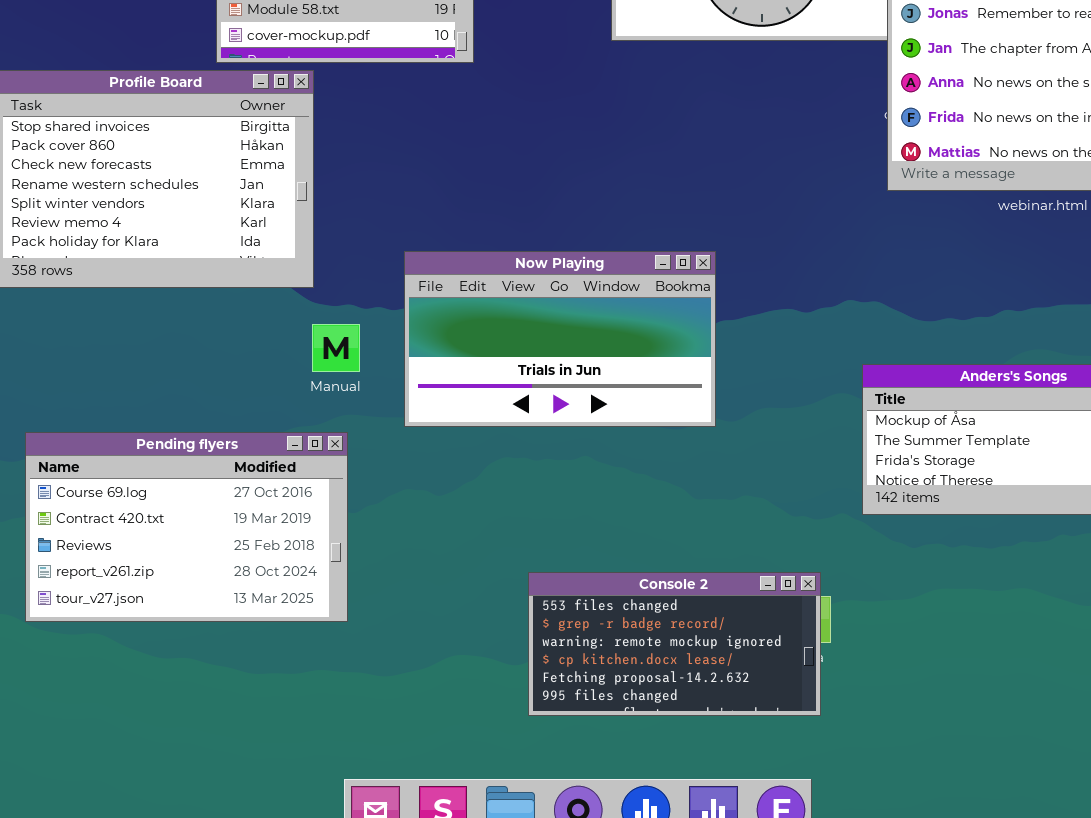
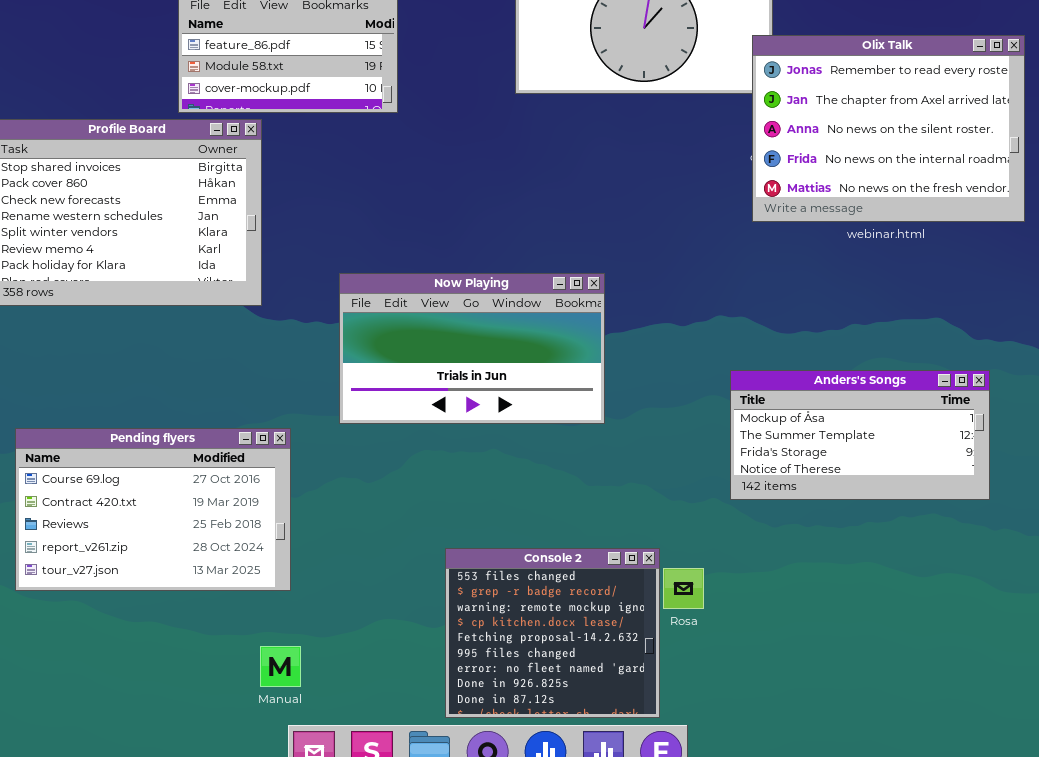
Manual: [312,324,360,372] -> [260,646,301,687], moved
Console 2: [528,572,821,716] -> [445,548,660,718], resized

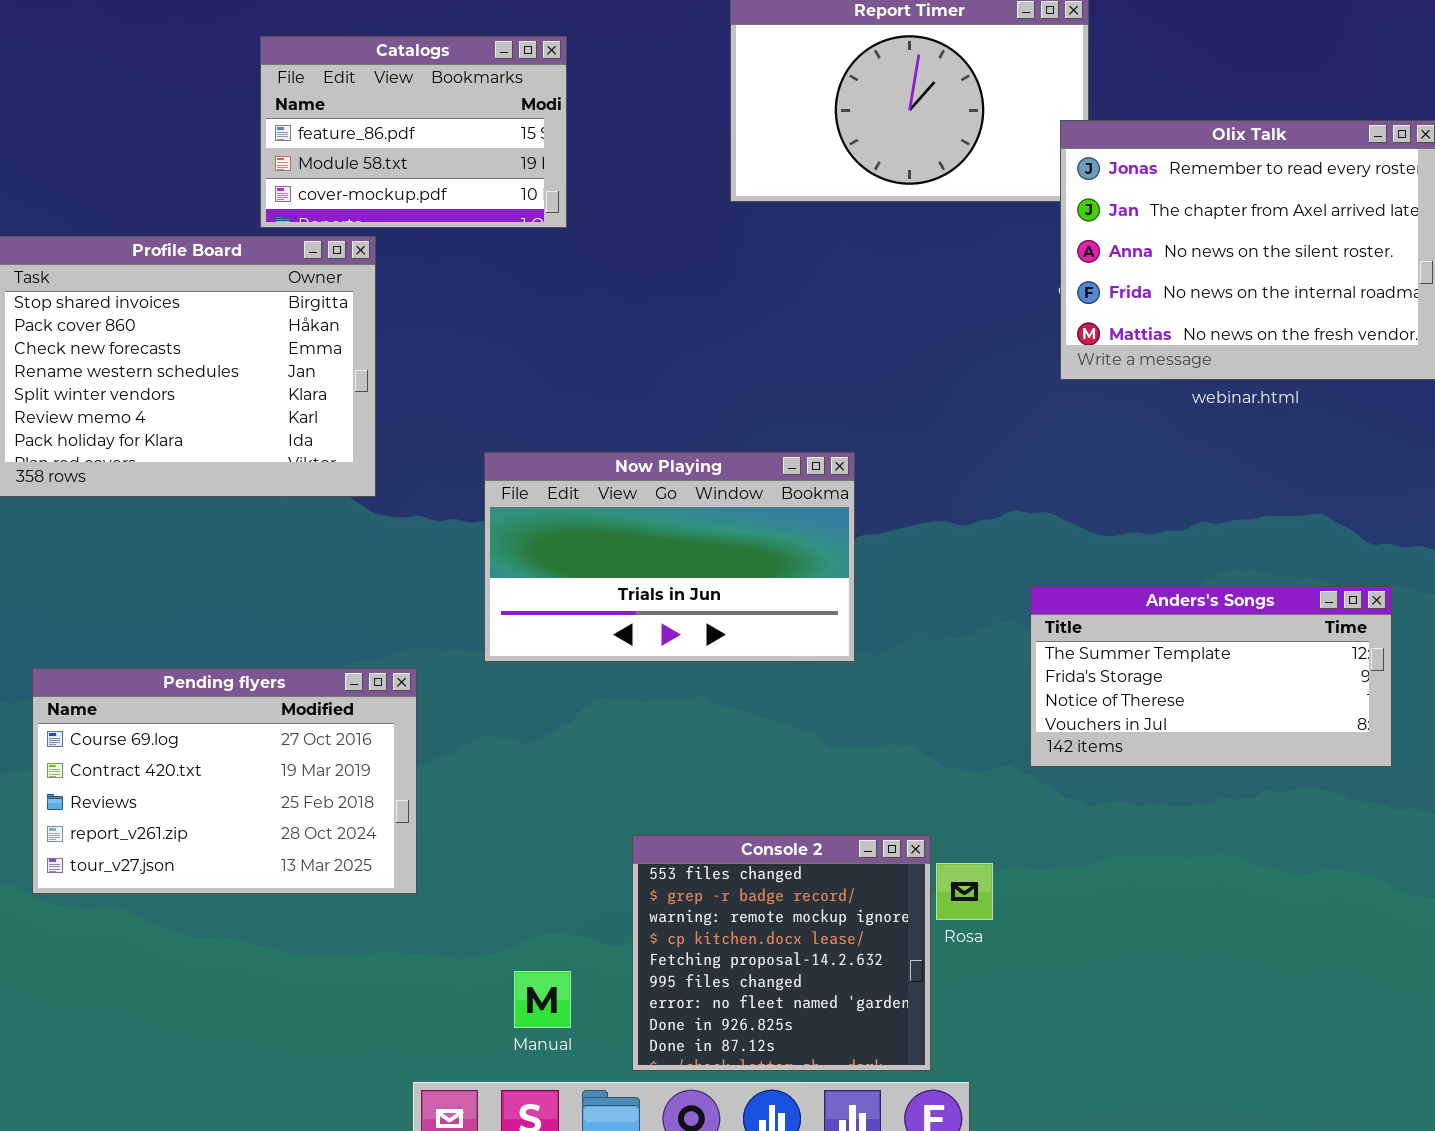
Anders's Songs: [730,370,990,500] -> [1030,586,1392,767], scrolled down 1 row
Manual: [260,646,301,687] -> [514,971,571,1028], moved

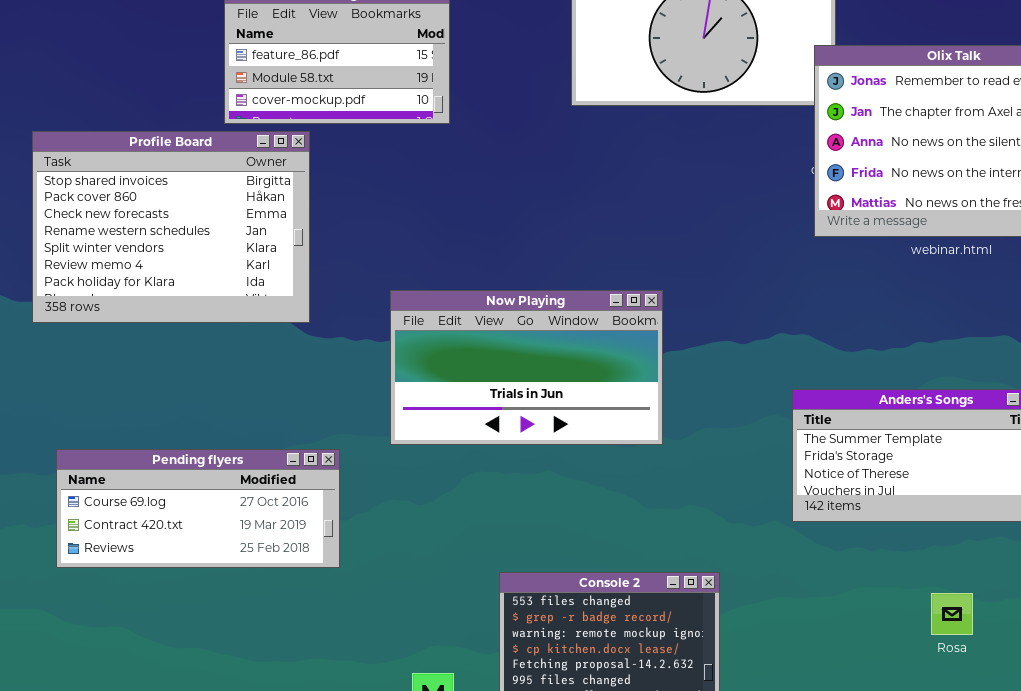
Pending flyers: [32,668,417,894] -> [56,449,340,568], resized
Rosa: [936,863,993,920] -> [931,593,973,635], moved

